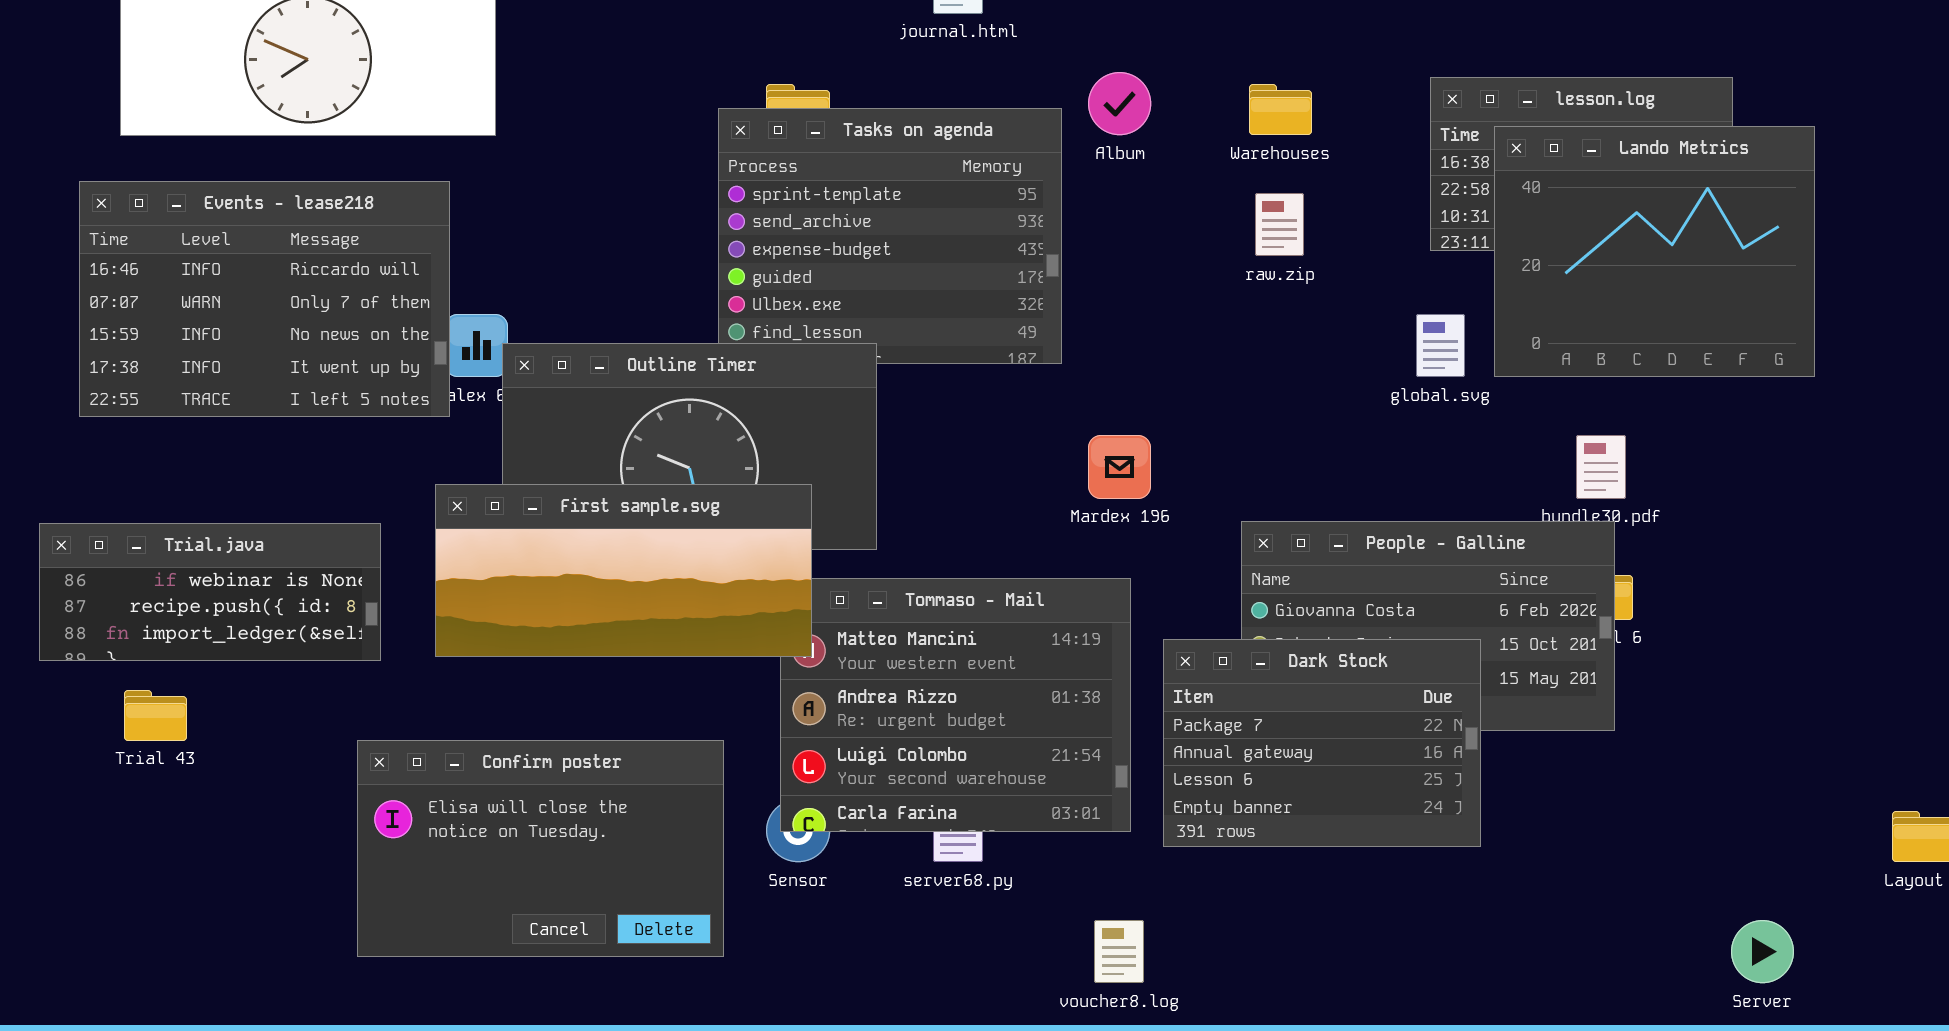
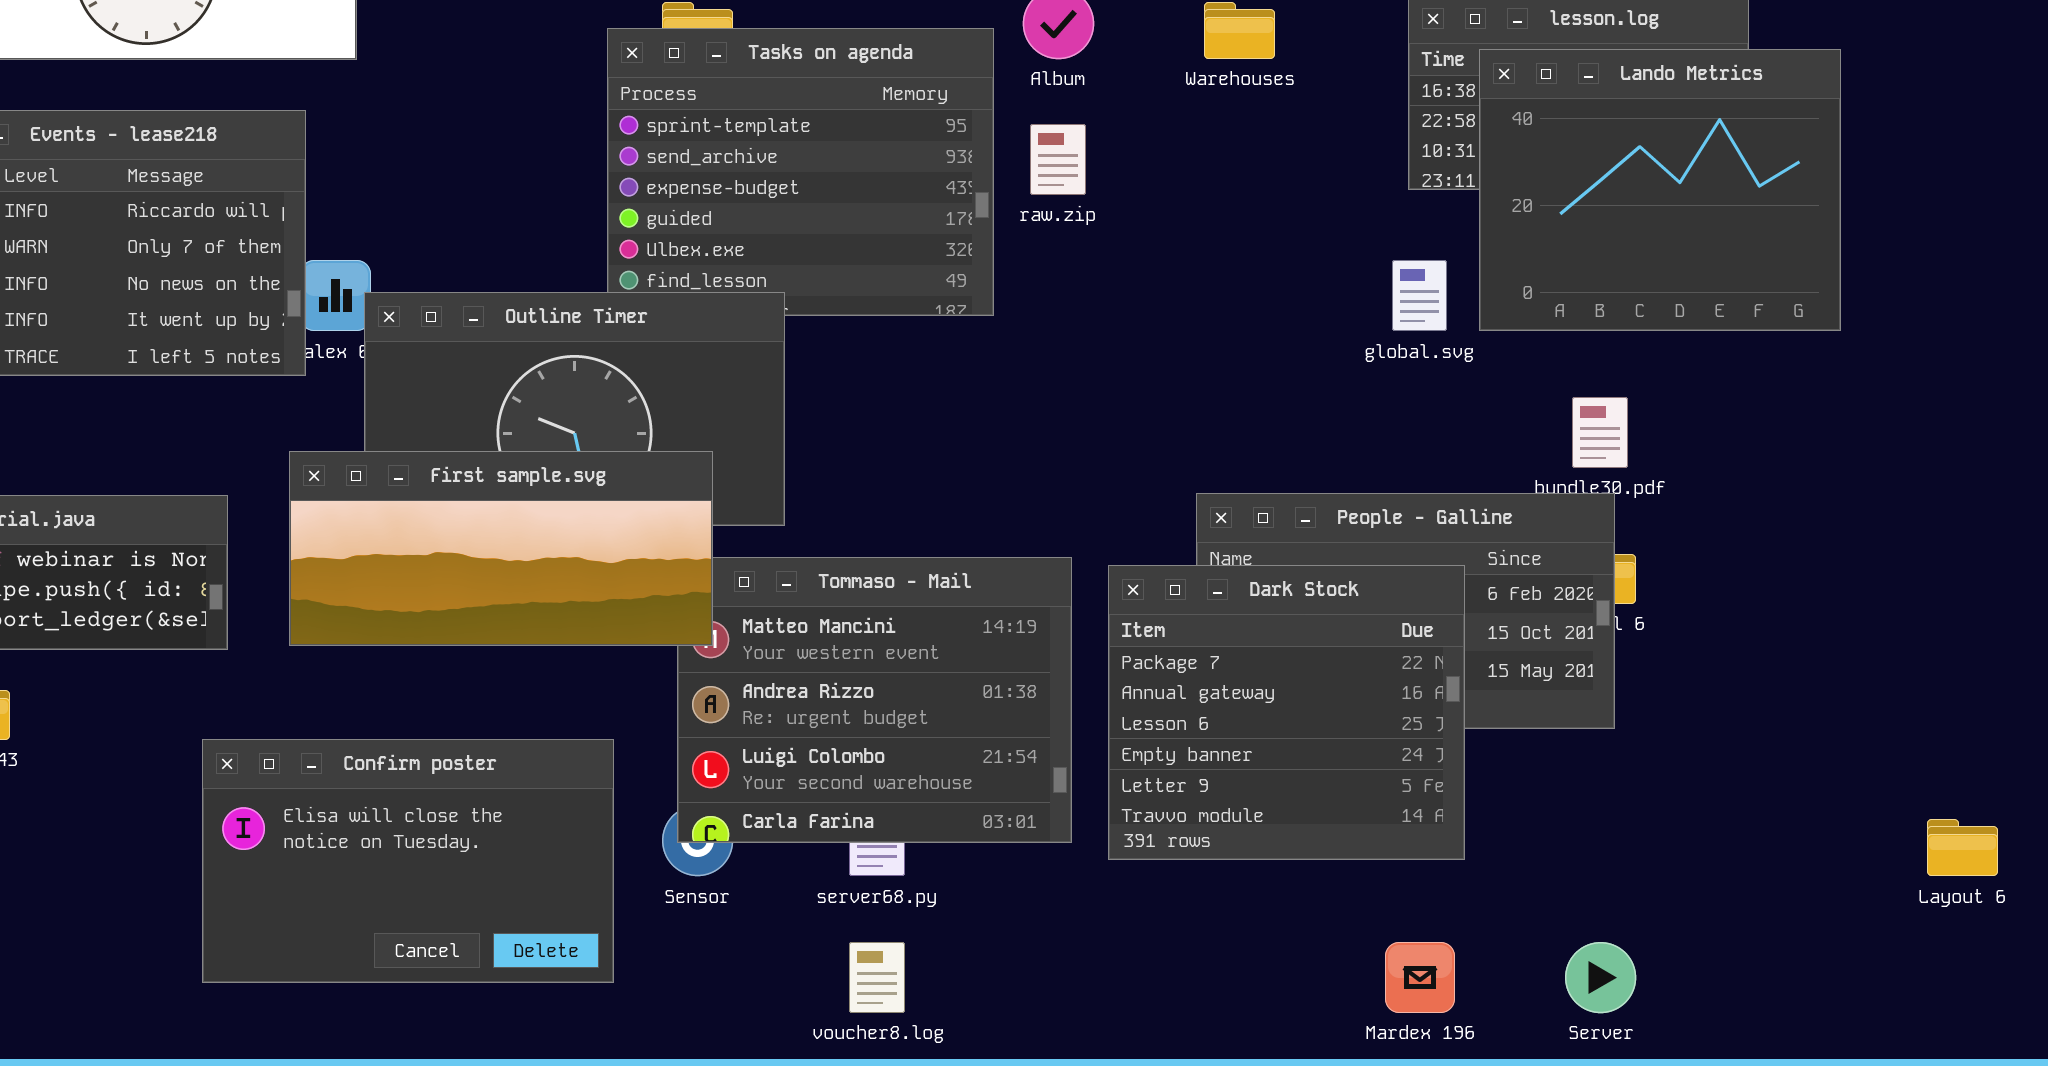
raw.zip: [1255,193,1304,256] -> [1030,124,1086,195], moved
Mardex 196: [1088,435,1151,499] -> [1385,942,1455,1013], moved
Dark Stock: [1163,639,1481,847] -> [1108,565,1465,860], resized
voucher8.log: [1094,920,1144,983] -> [849,942,905,1013], moved
Server: [1731,920,1794,983] -> [1565,942,1636,1013], moved

